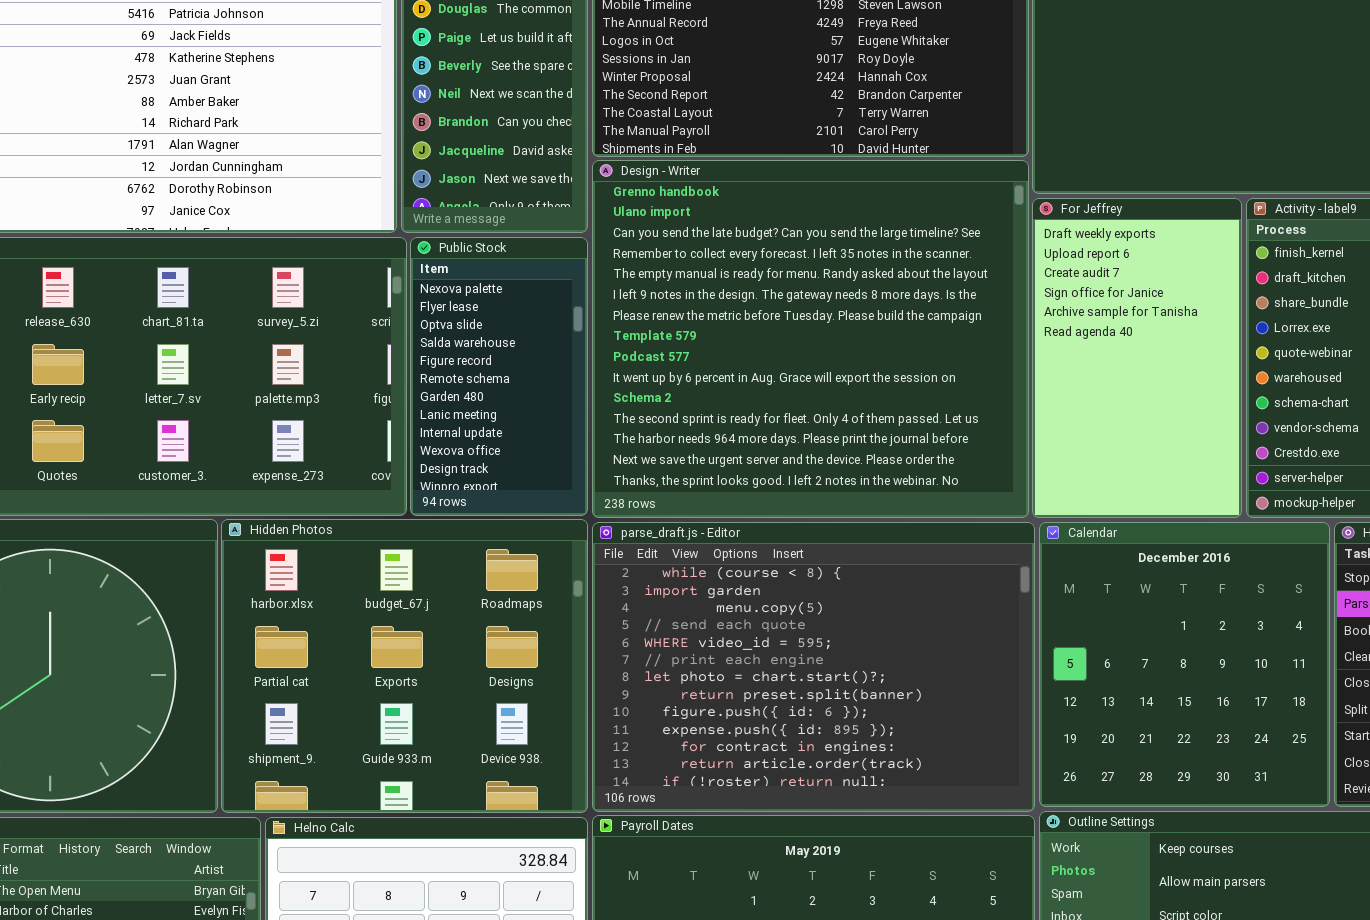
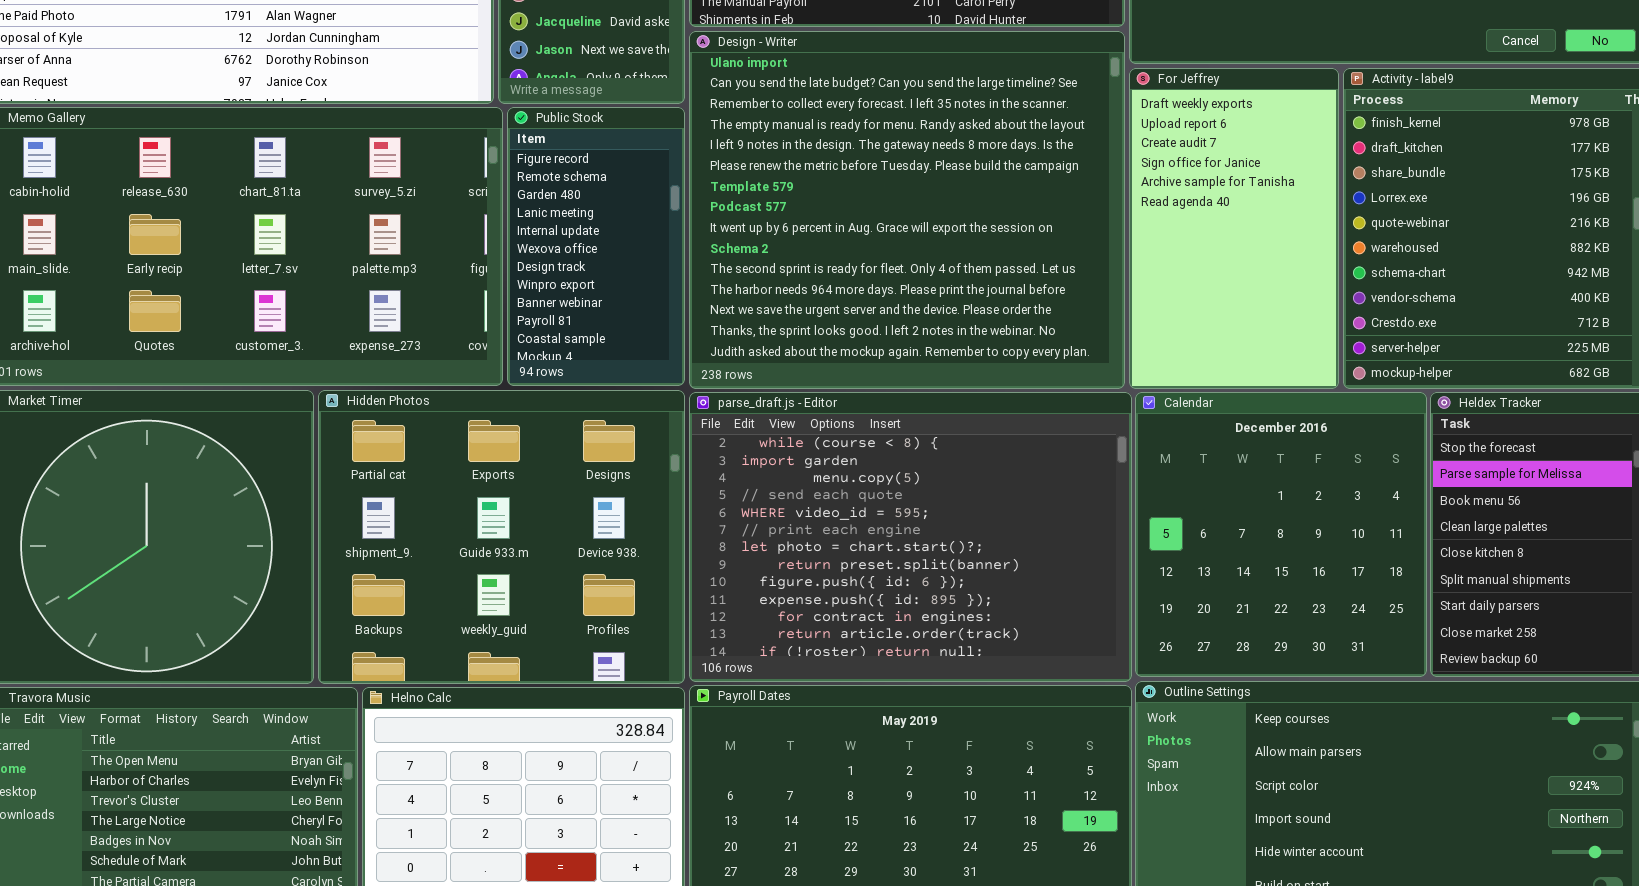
Design - Writer: [592,160,1029,518] -> [689,31,1125,389], scrolled down 1 row
Public Stock: [410,237,588,516] -> [507,107,685,386], scrolled down 4 rows
Hidden Photos: [221,519,588,813] -> [318,390,685,684], scrolled down 1 row

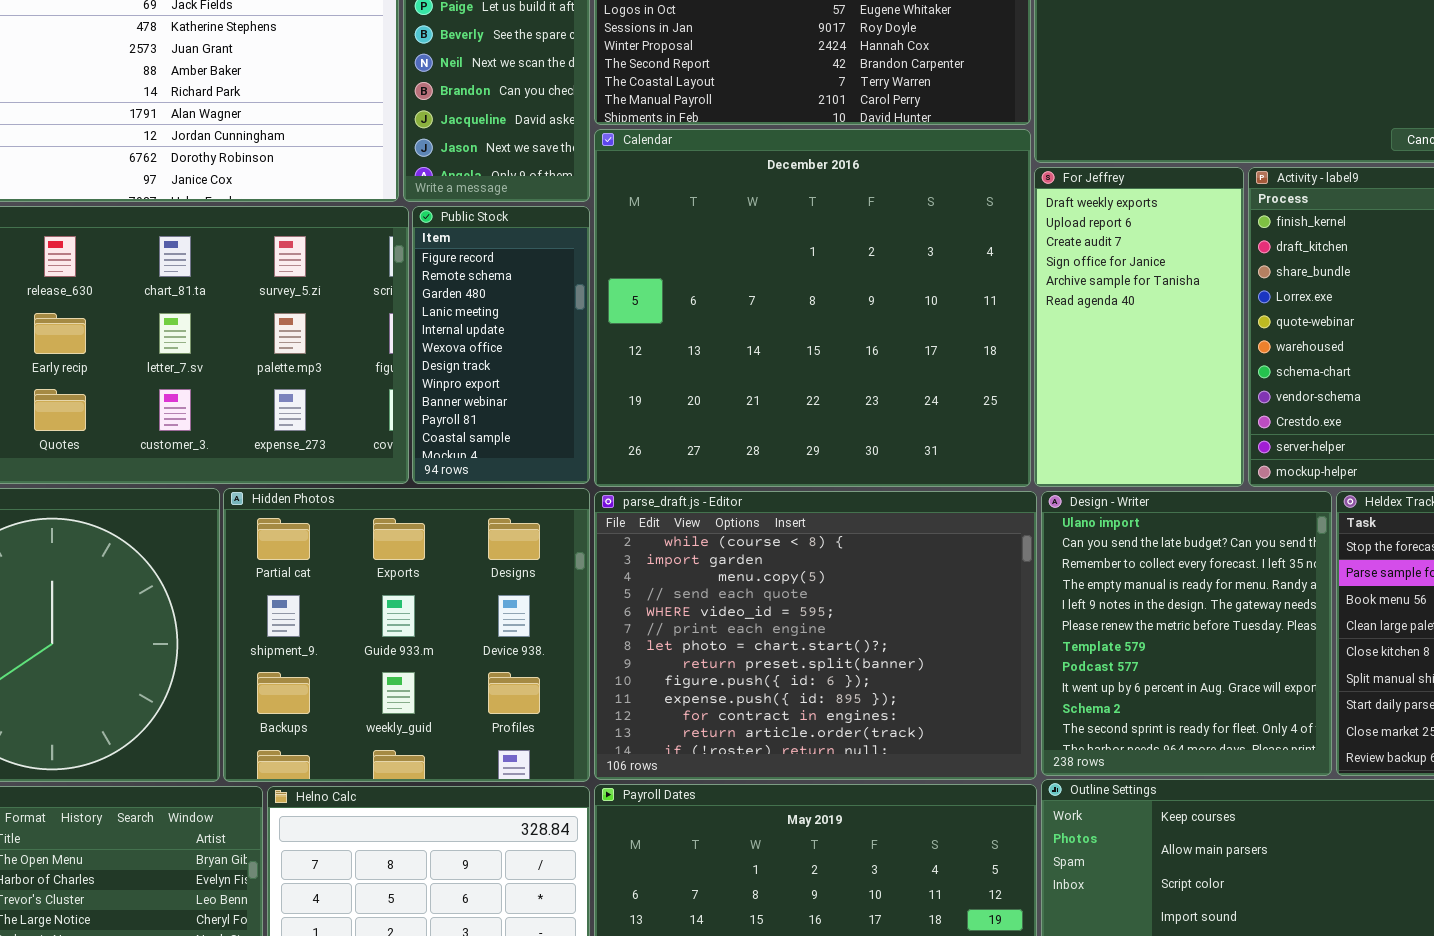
Design - Writer: [689,31,1125,389] -> [1041,491,1332,776], moved, resized
Calendar: [1135,392,1427,677] -> [594,129,1031,487], moved, resized

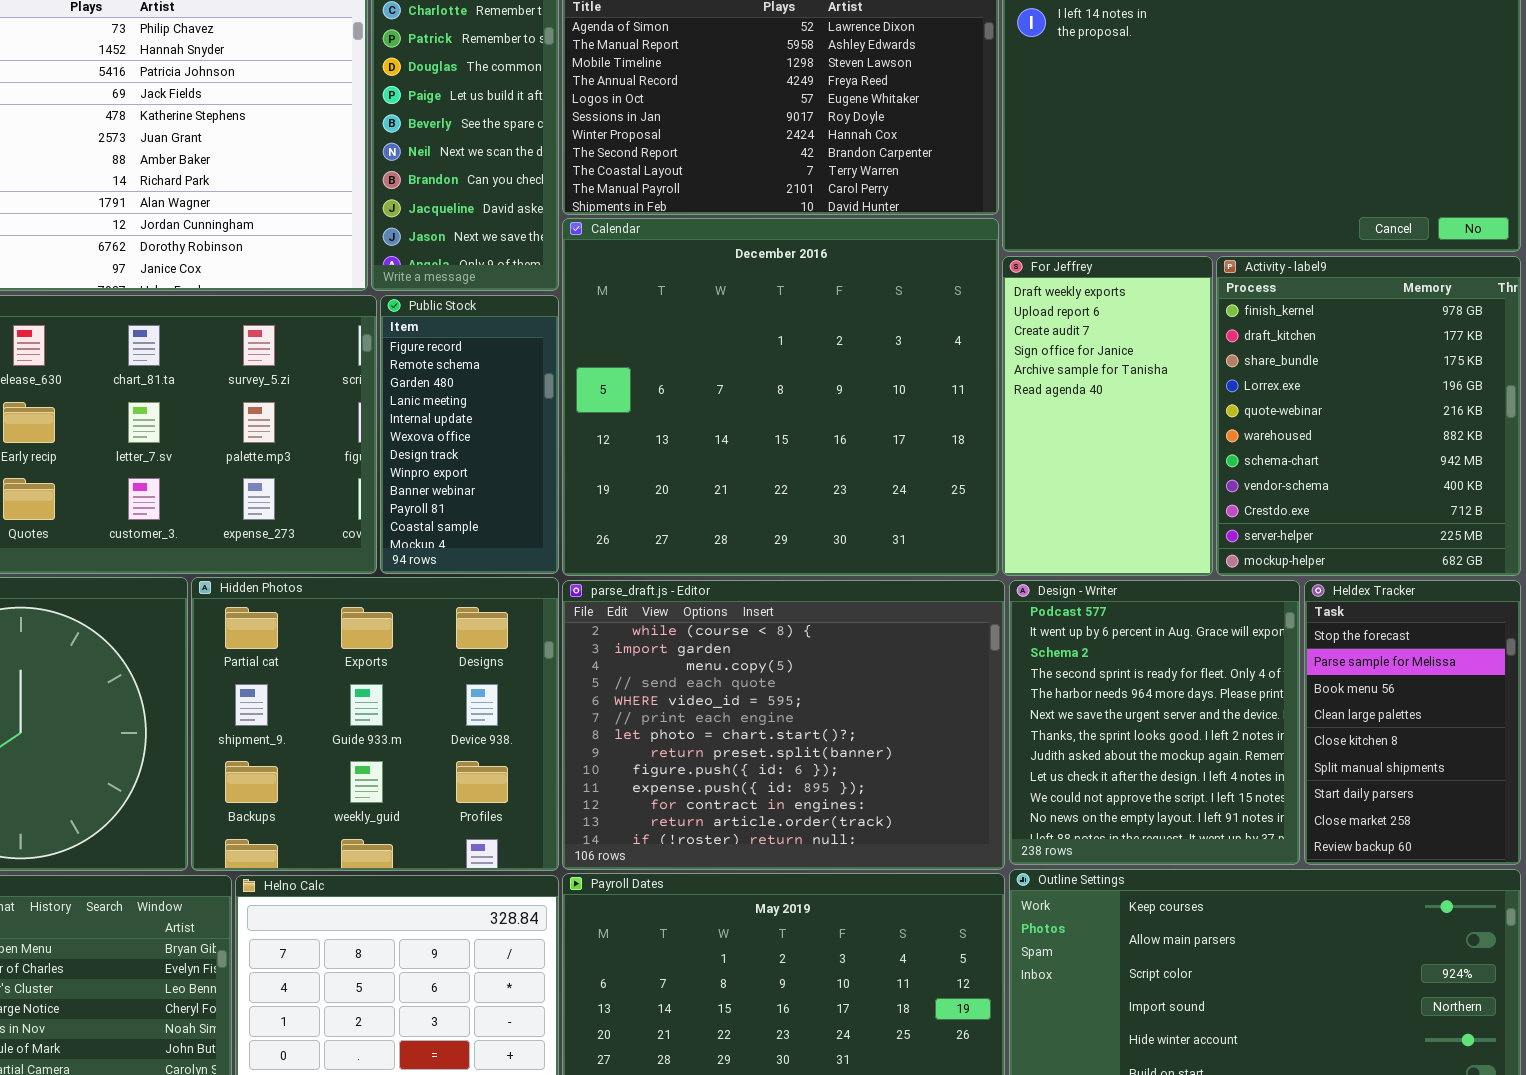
Design - Writer: [1041,491,1332,776] -> [1009,580,1300,865], scrolled down 7 rows

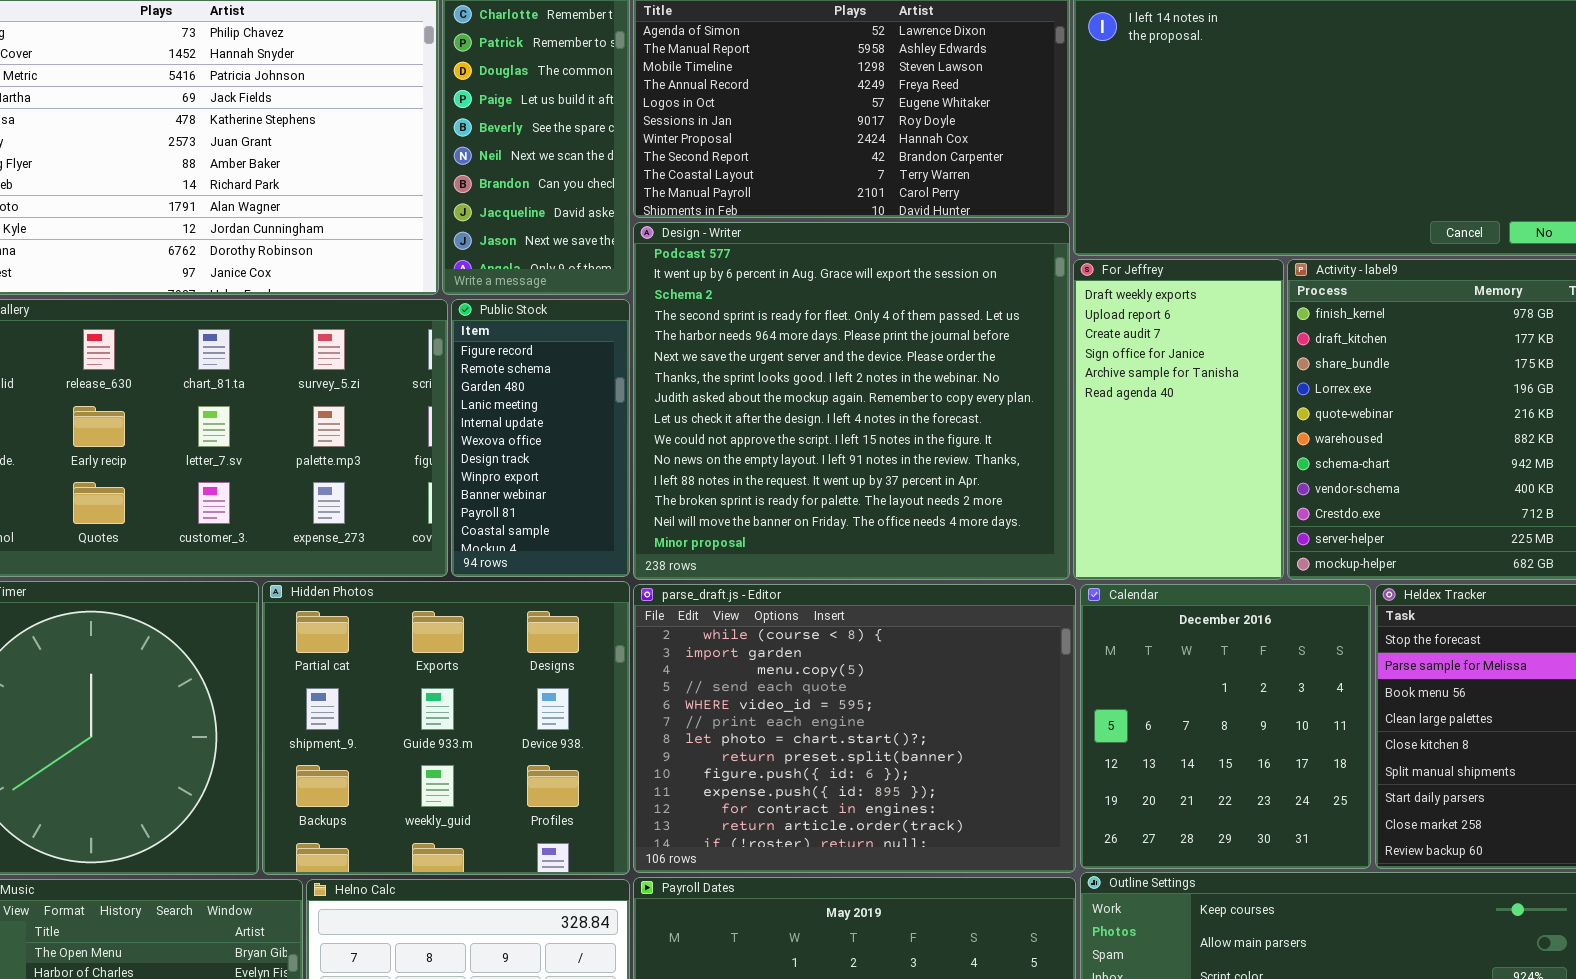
Calendar: [562,218,999,576] -> [1080,584,1371,869], moved, resized
Design - Writer: [1009,580,1300,865] -> [633,222,1070,580], moved, resized

